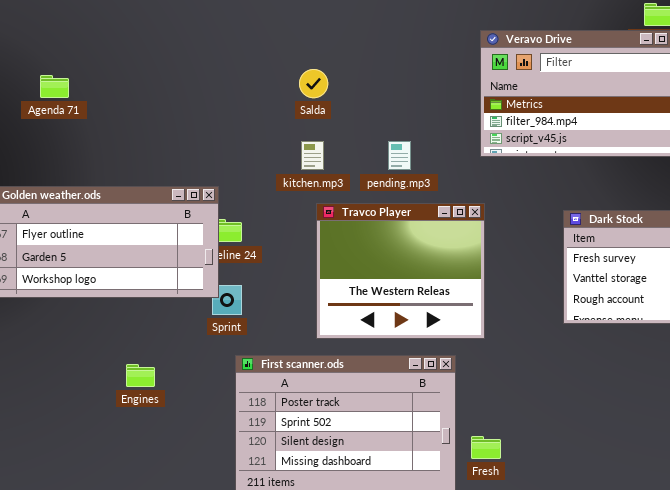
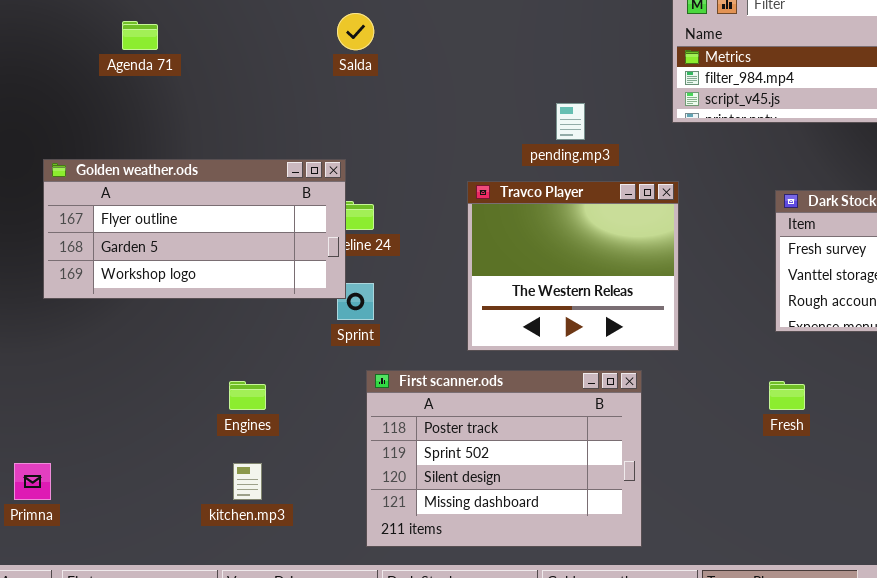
Salda: [299,69,328,98] -> [337,13,374,50], moved
kitchen.mp3: [301,141,324,170] -> [233,463,262,500], moved
Fresh: [471,436,501,459] -> [769,381,805,410], moved

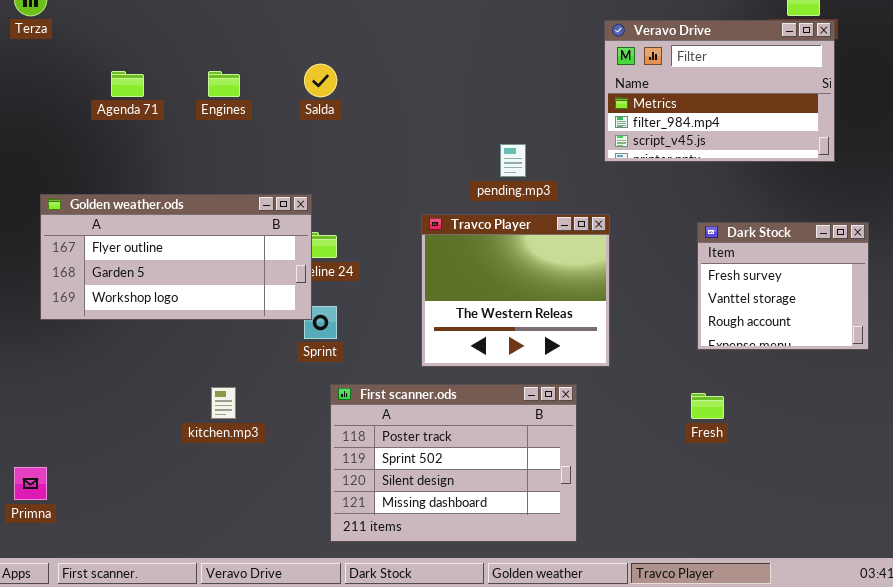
Engines: [229,381,266,410] -> [208,71,240,97], moved
kitchen.mp3: [233,463,262,500] -> [211,387,236,419], moved

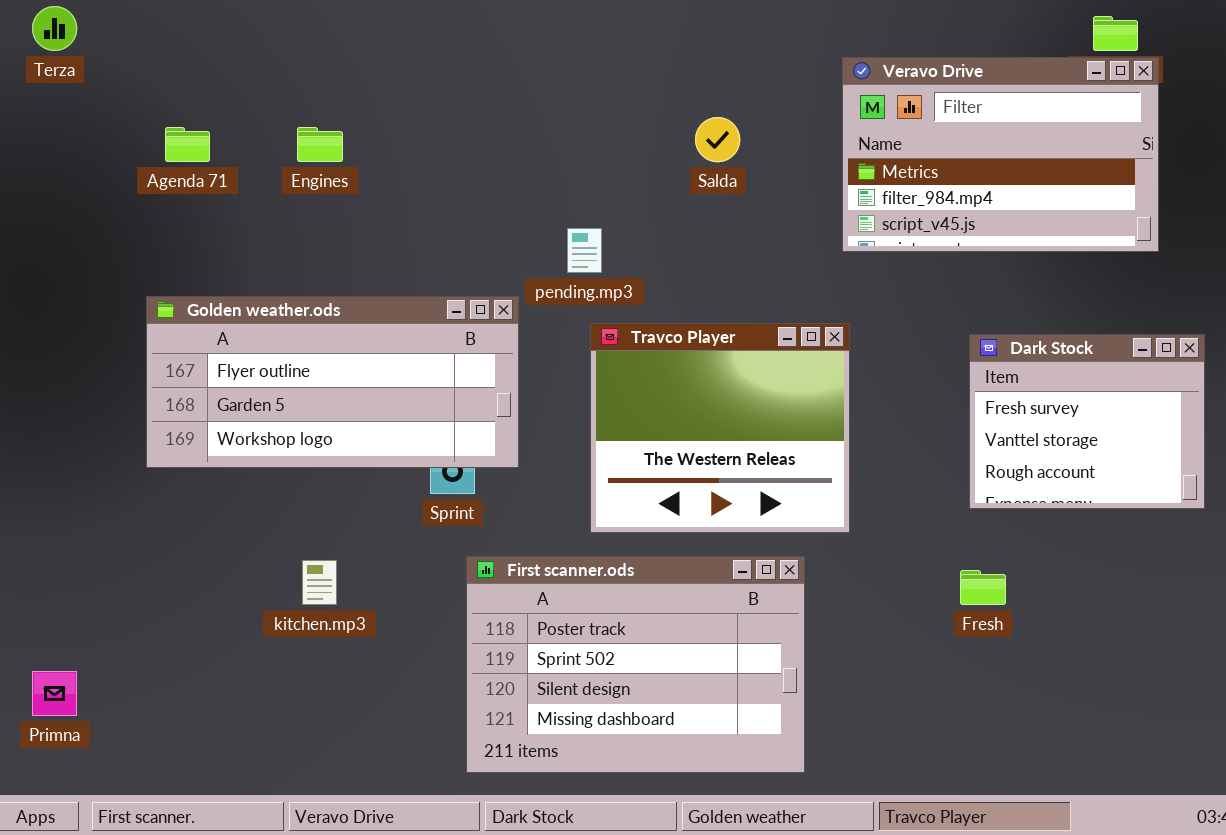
Salda: [304,64,337,97] -> [695,117,740,162], moved
pending.mp3: [500,144,526,177] -> [567,228,602,273], moved
Golden weather.ods: [40,194,312,320] -> [146,296,519,468], moved

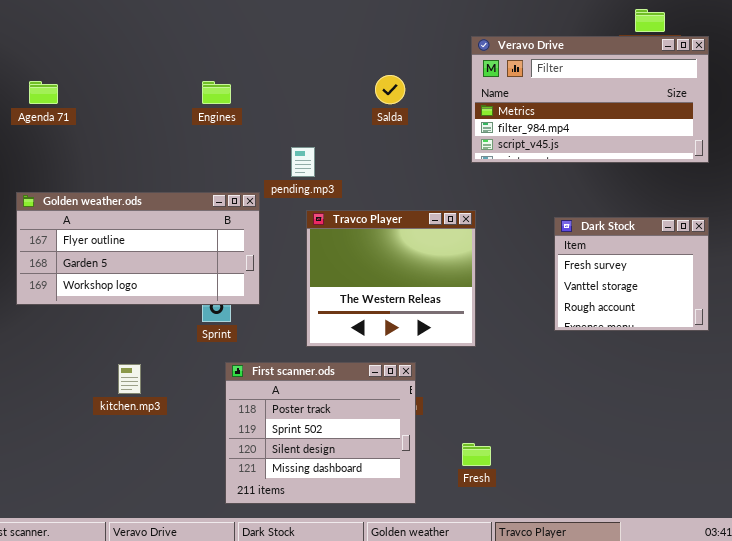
Veravo Drive: [842,57,1159,252] -> [471,36,709,163], resized
Engines: [297,127,343,162] -> [202,81,231,104], moved
First scanner.ods: [466,556,805,773] -> [225,362,416,504], resized
Fresh: [960,570,1006,605] -> [462,443,491,466], moved

